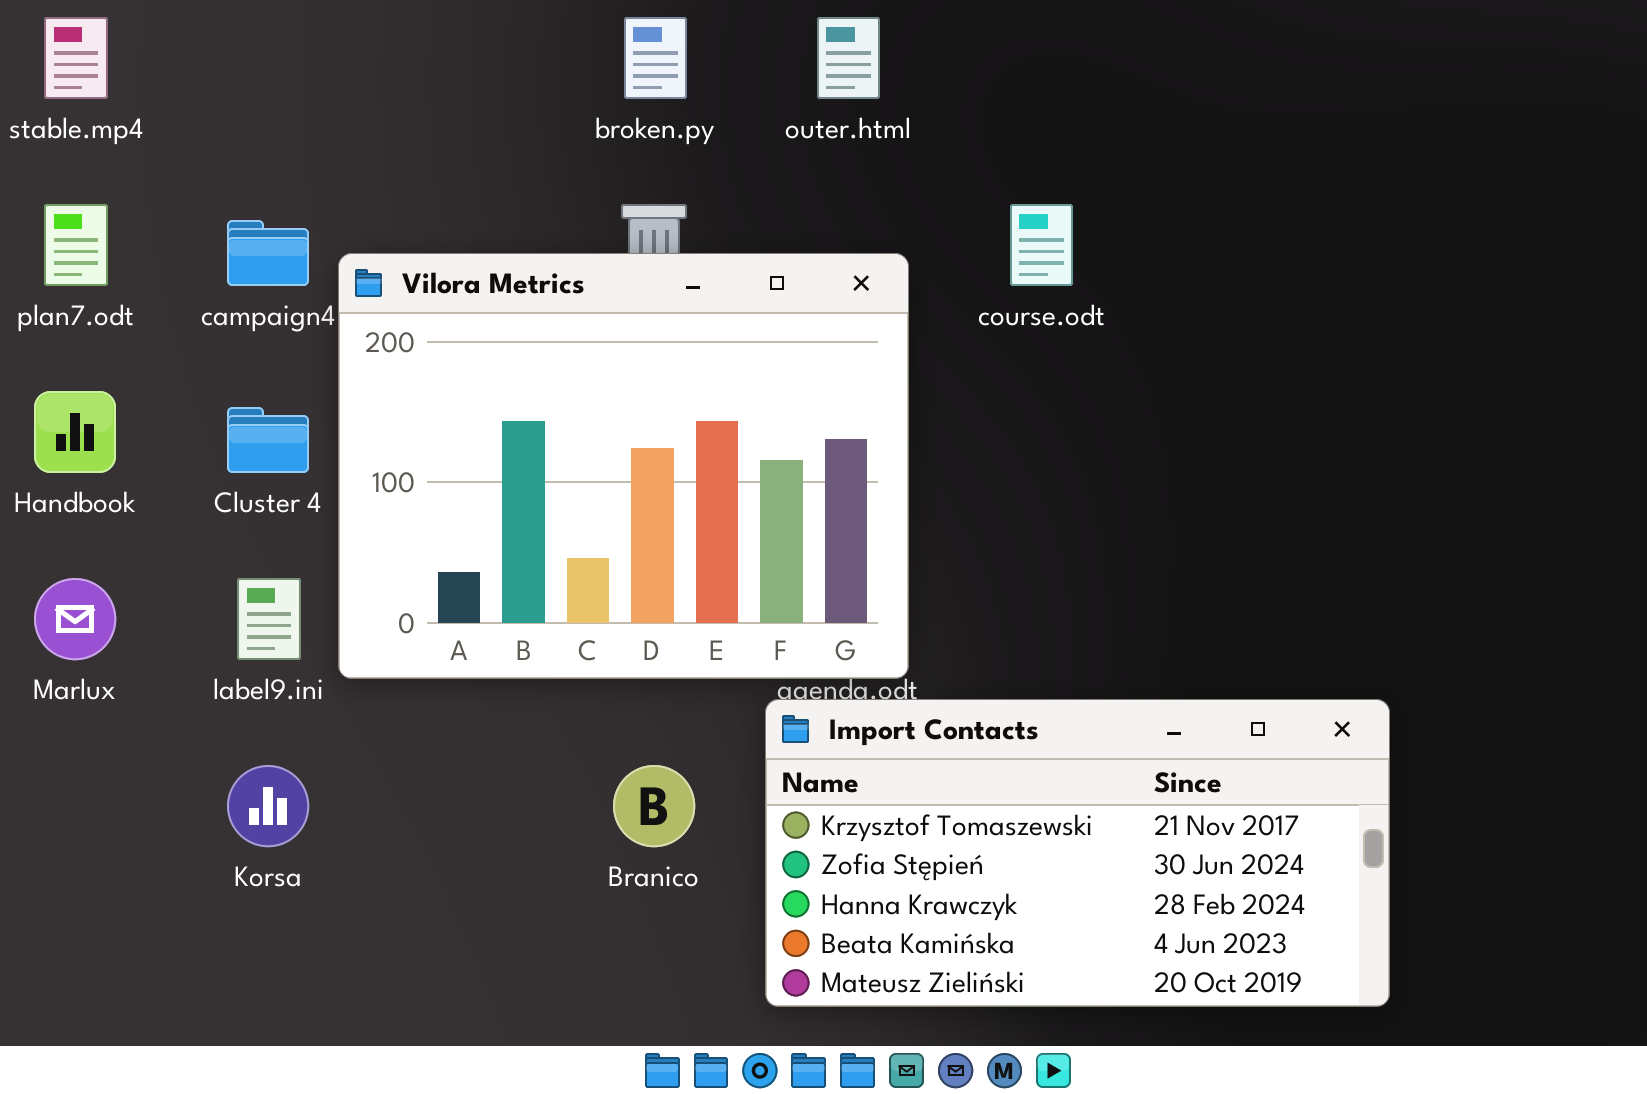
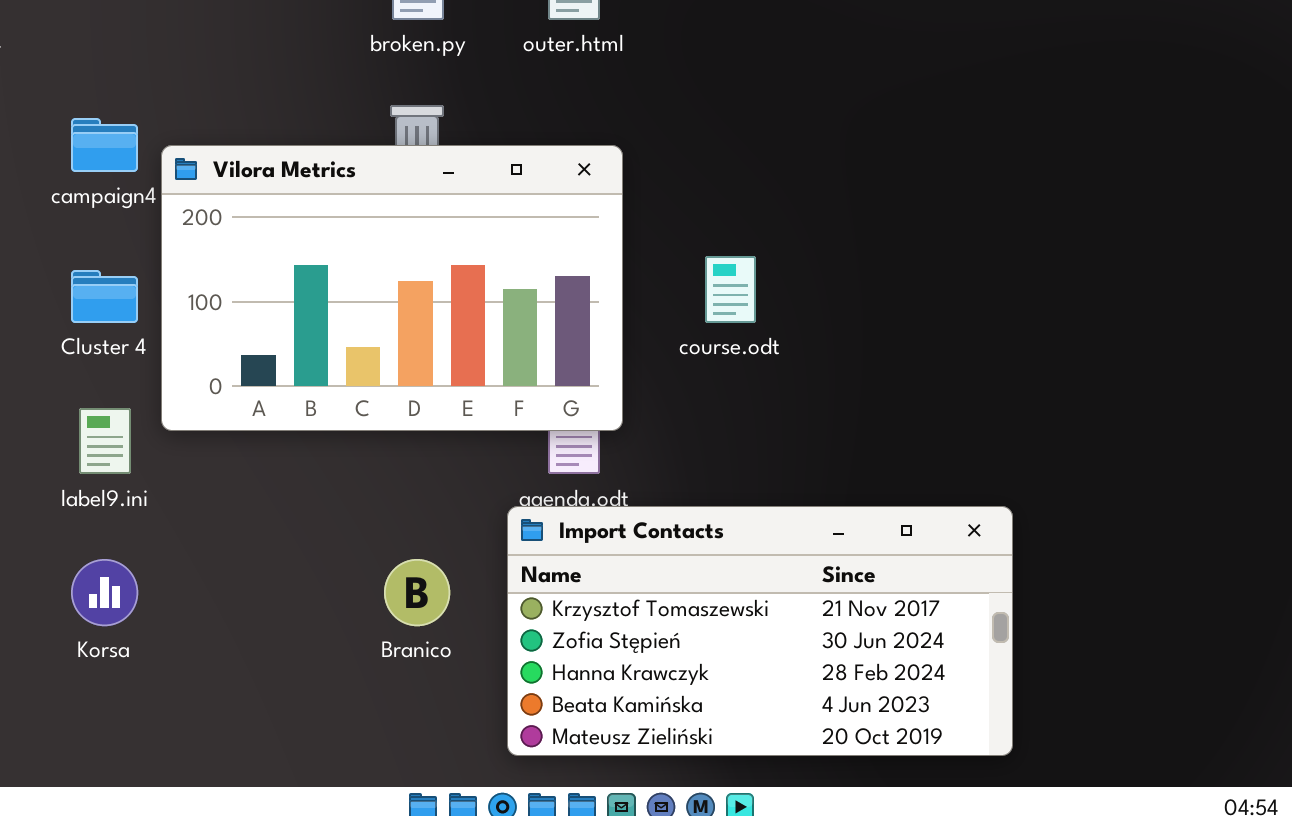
course.odt: [1010,204,1073,286] -> [705,256,756,323], moved
Vilora Metrics: [338,253,909,679] -> [161,145,623,431], resized

